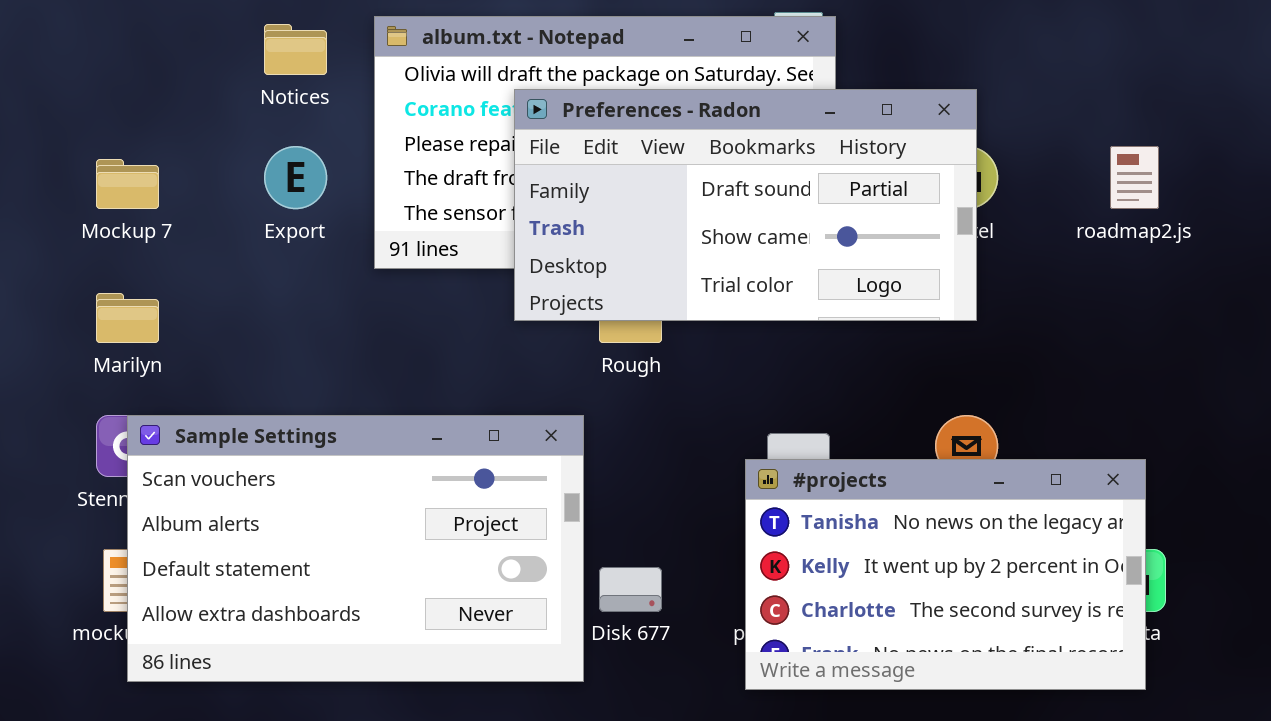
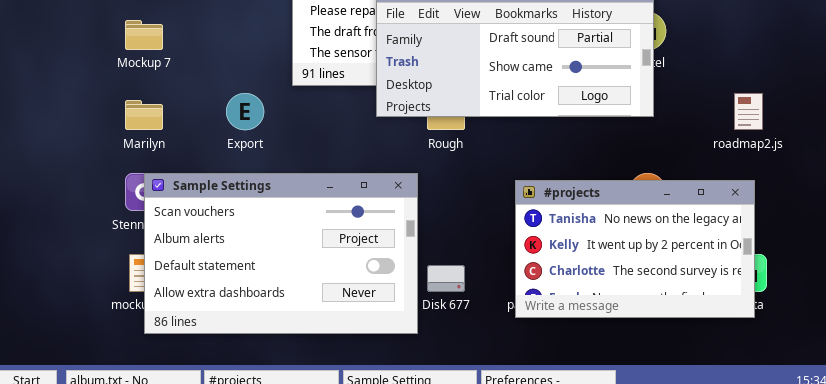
Export: [264,146,327,209] -> [226,93,264,130], moved
roadmap2.js: [1110,146,1159,209] -> [734,93,763,130], moved
#projects: [745,459,1146,690] -> [515,180,755,318], moved

